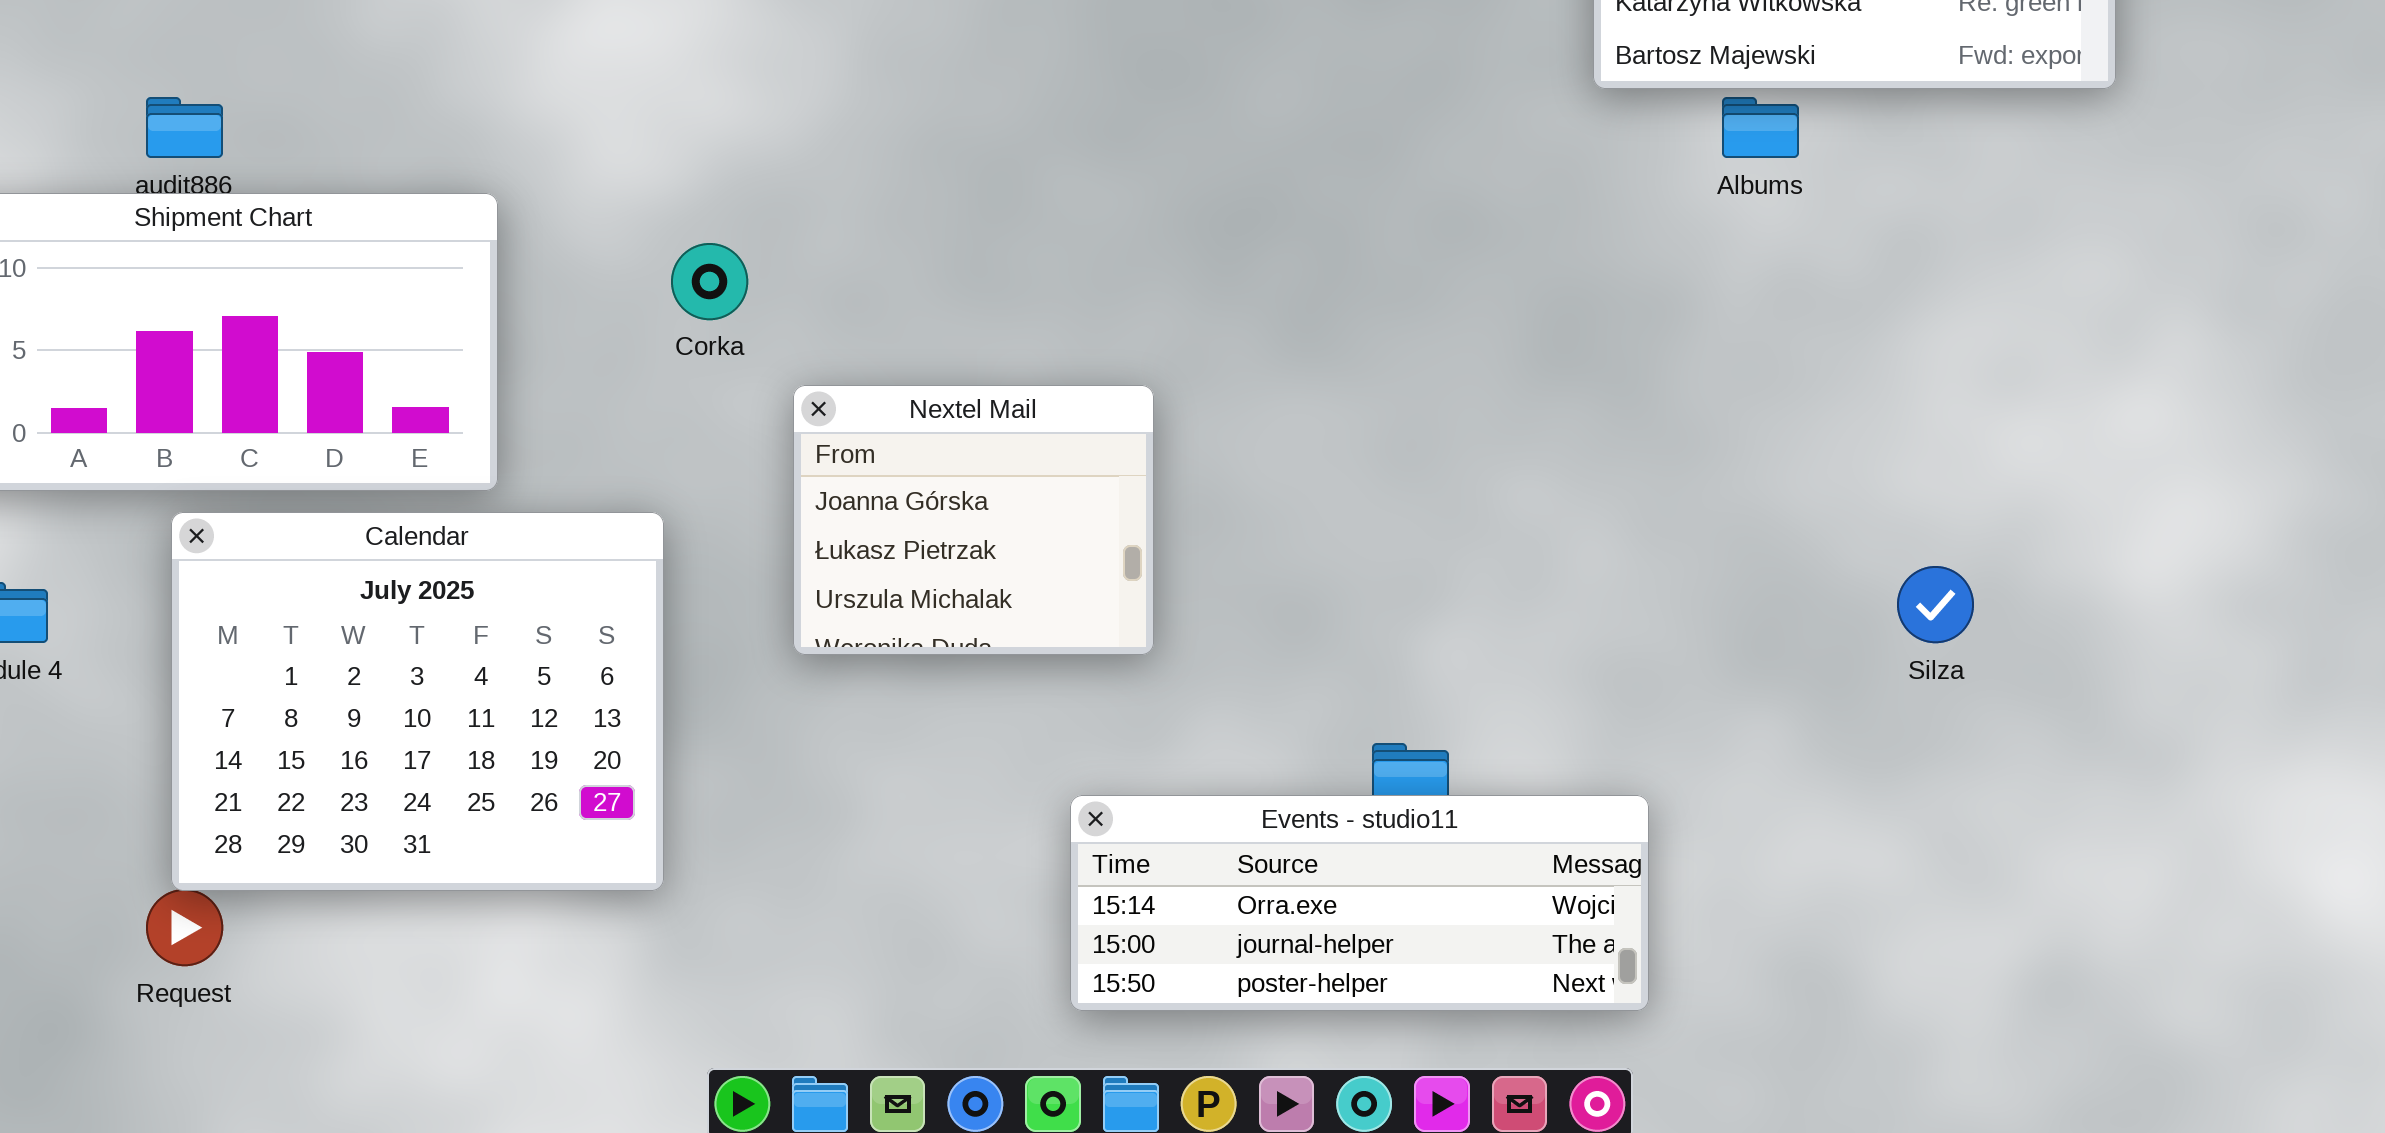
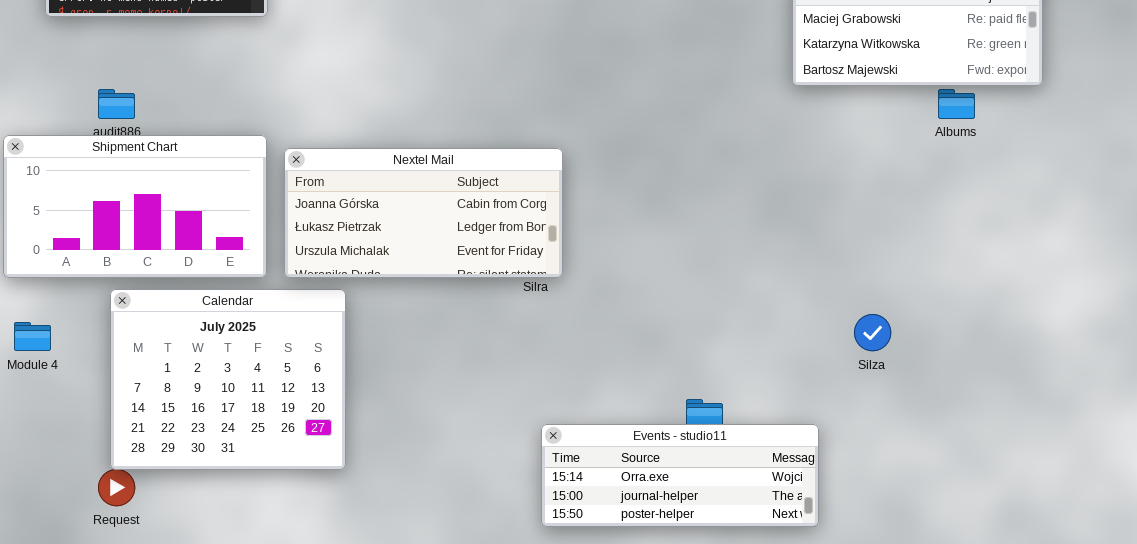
Albums: [1722,97,1799,158] -> [938,89,975,119], moved
Nextel Mail: [793,385,1154,655] -> [284,148,563,278], moved, resized
Silza: [1897,566,1974,643] -> [854,314,891,351], moved

